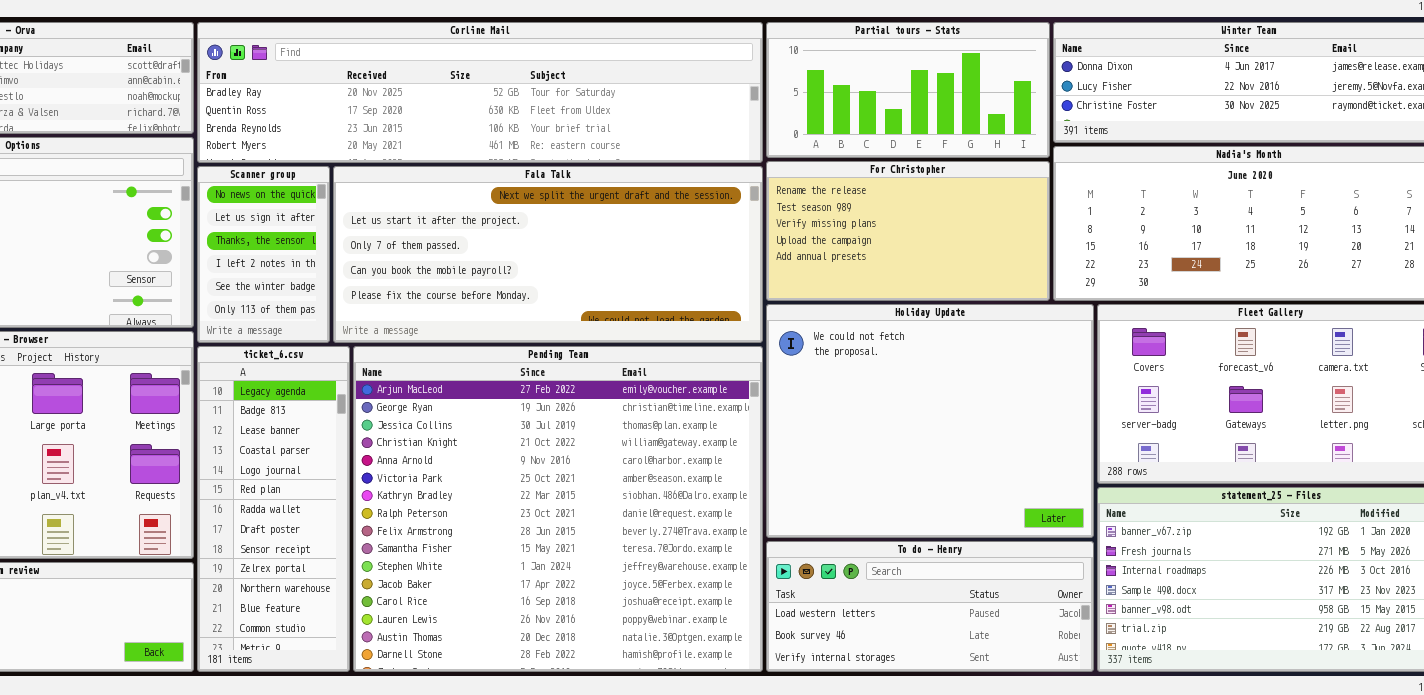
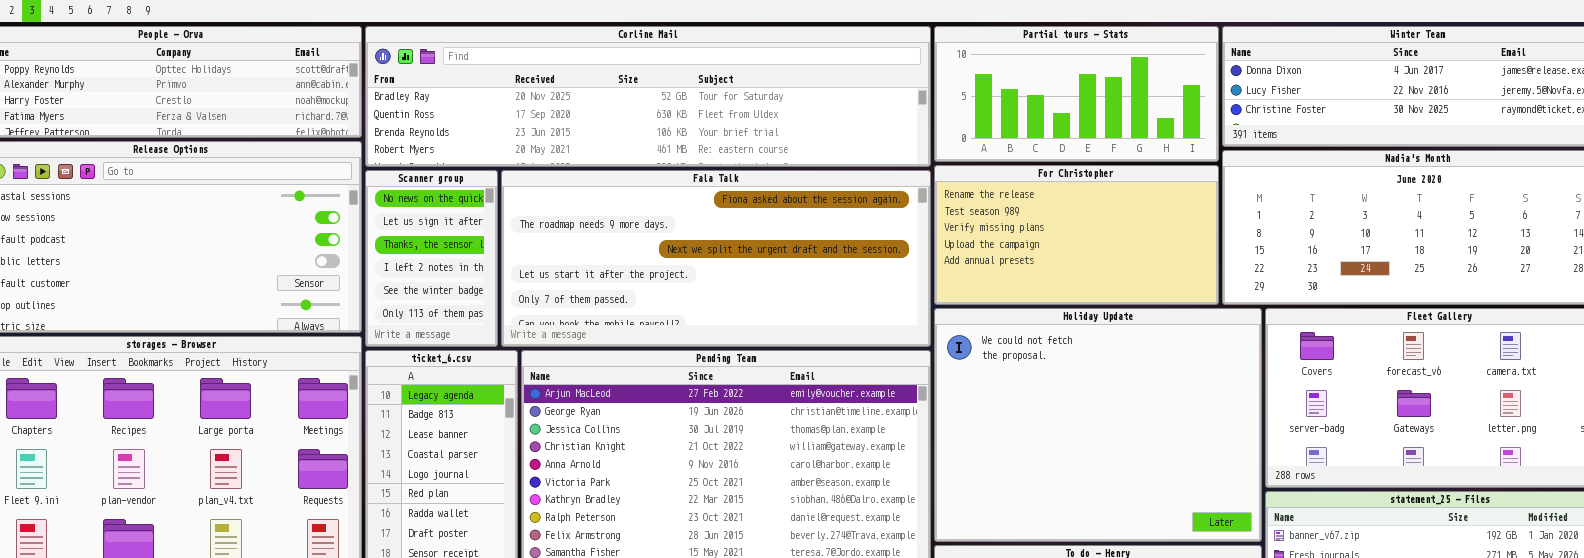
Fala Talk: [333,166,763,343] -> [501,170,931,347], scrolled up 2 rows

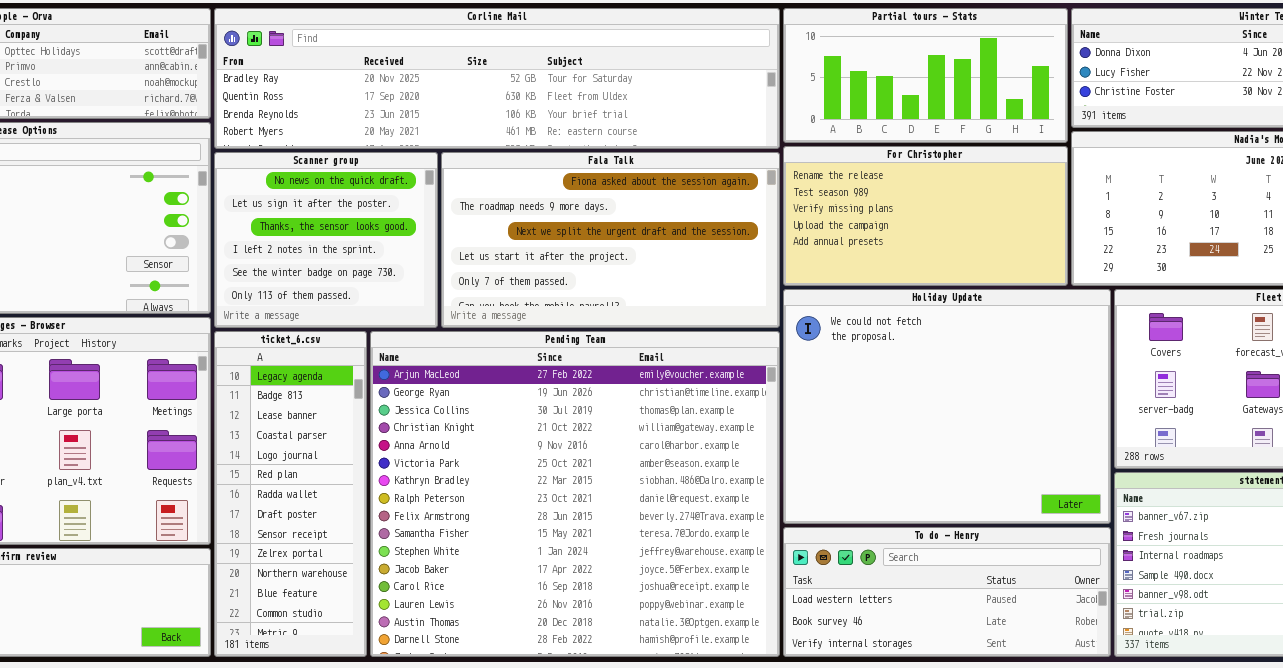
Scanner group: [365,170,498,347] -> [214,152,438,328], resized
Fala Talk: [501,170,931,347] -> [441,152,780,328], resized

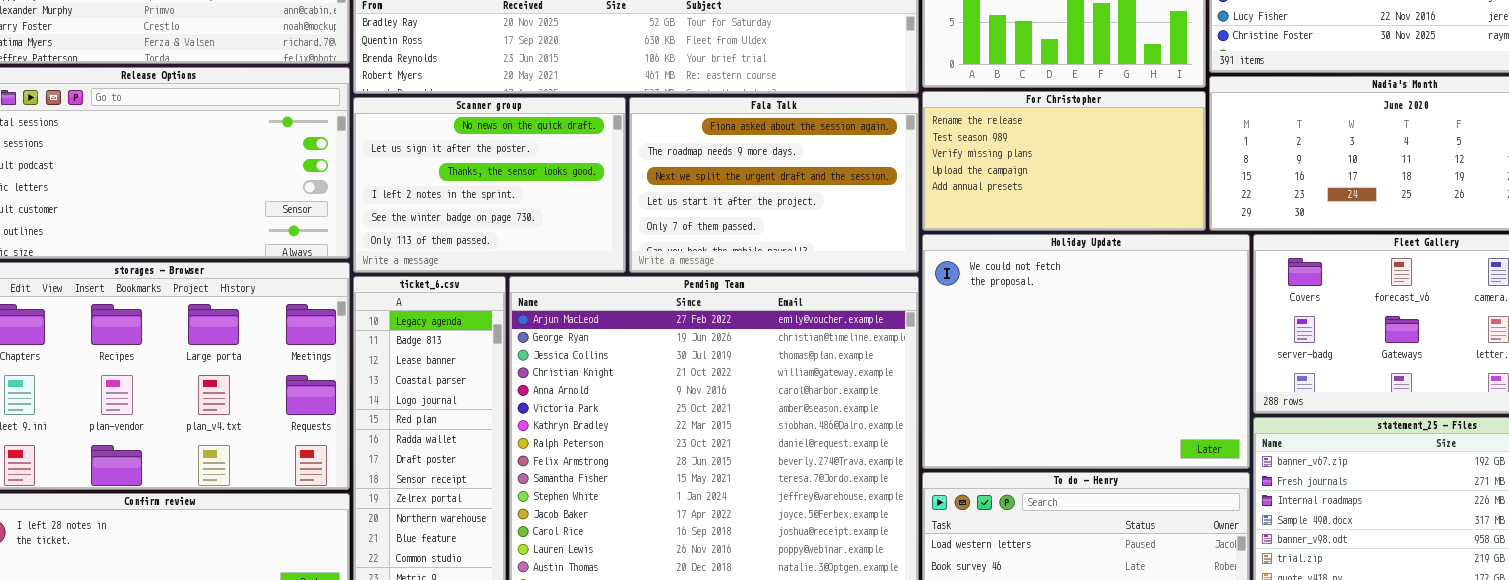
Scanner group: [214,152,438,328] -> [353,97,626,273], resized
Fala Talk: [441,152,780,328] -> [629,97,919,273], resized

